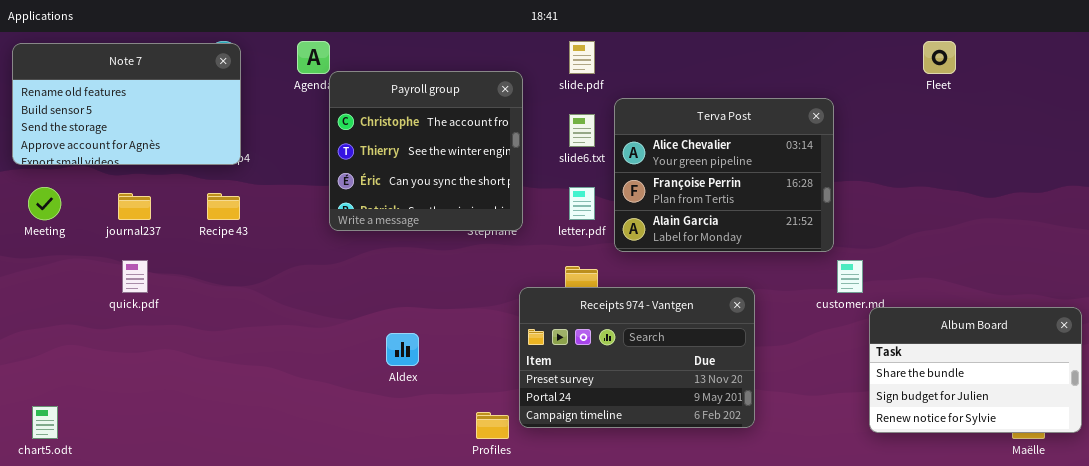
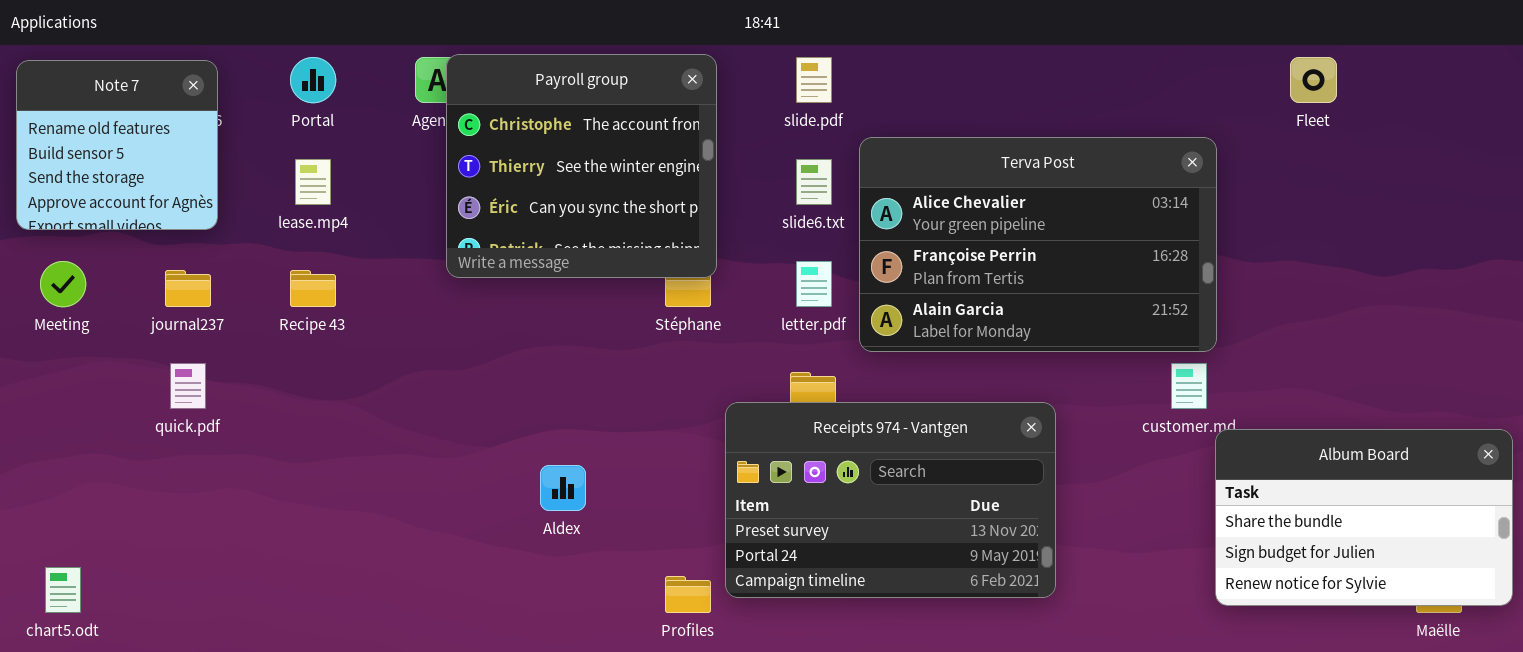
Note 7: [12,43,241,165] -> [16,60,218,230], resized
Payroll group: [329,71,523,231] -> [446,54,717,278], moved
Terva Post: [614,98,834,252] -> [859,137,1217,352], resized

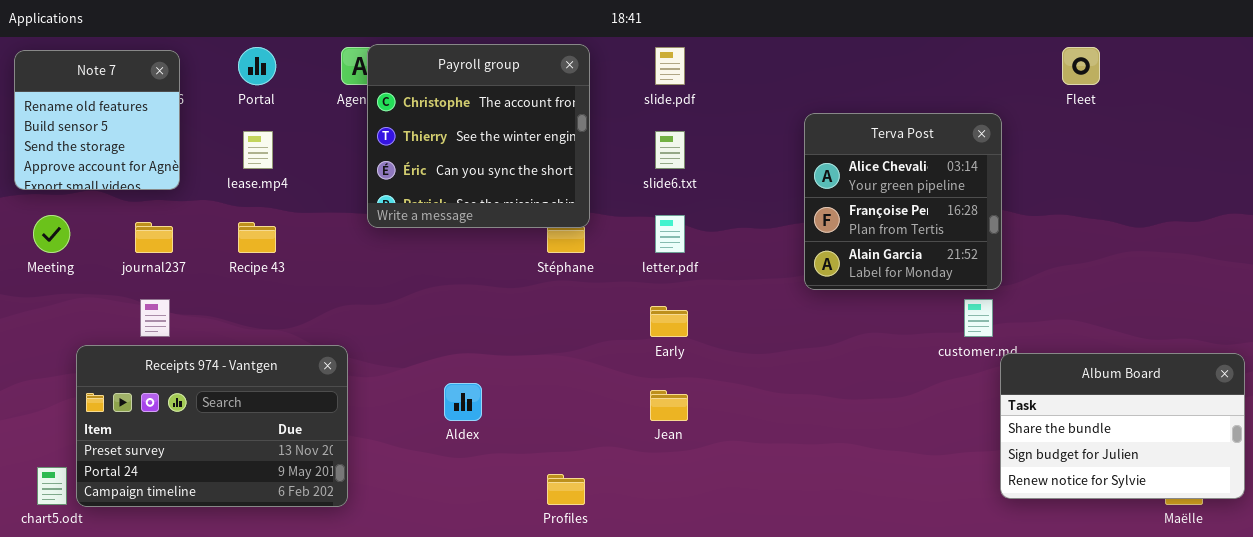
Terva Post: [859,137,1217,352] -> [804,113,1002,290], resized
Receipts 974 - Vantgen: [725,402,1056,598] -> [76,345,348,507], moved

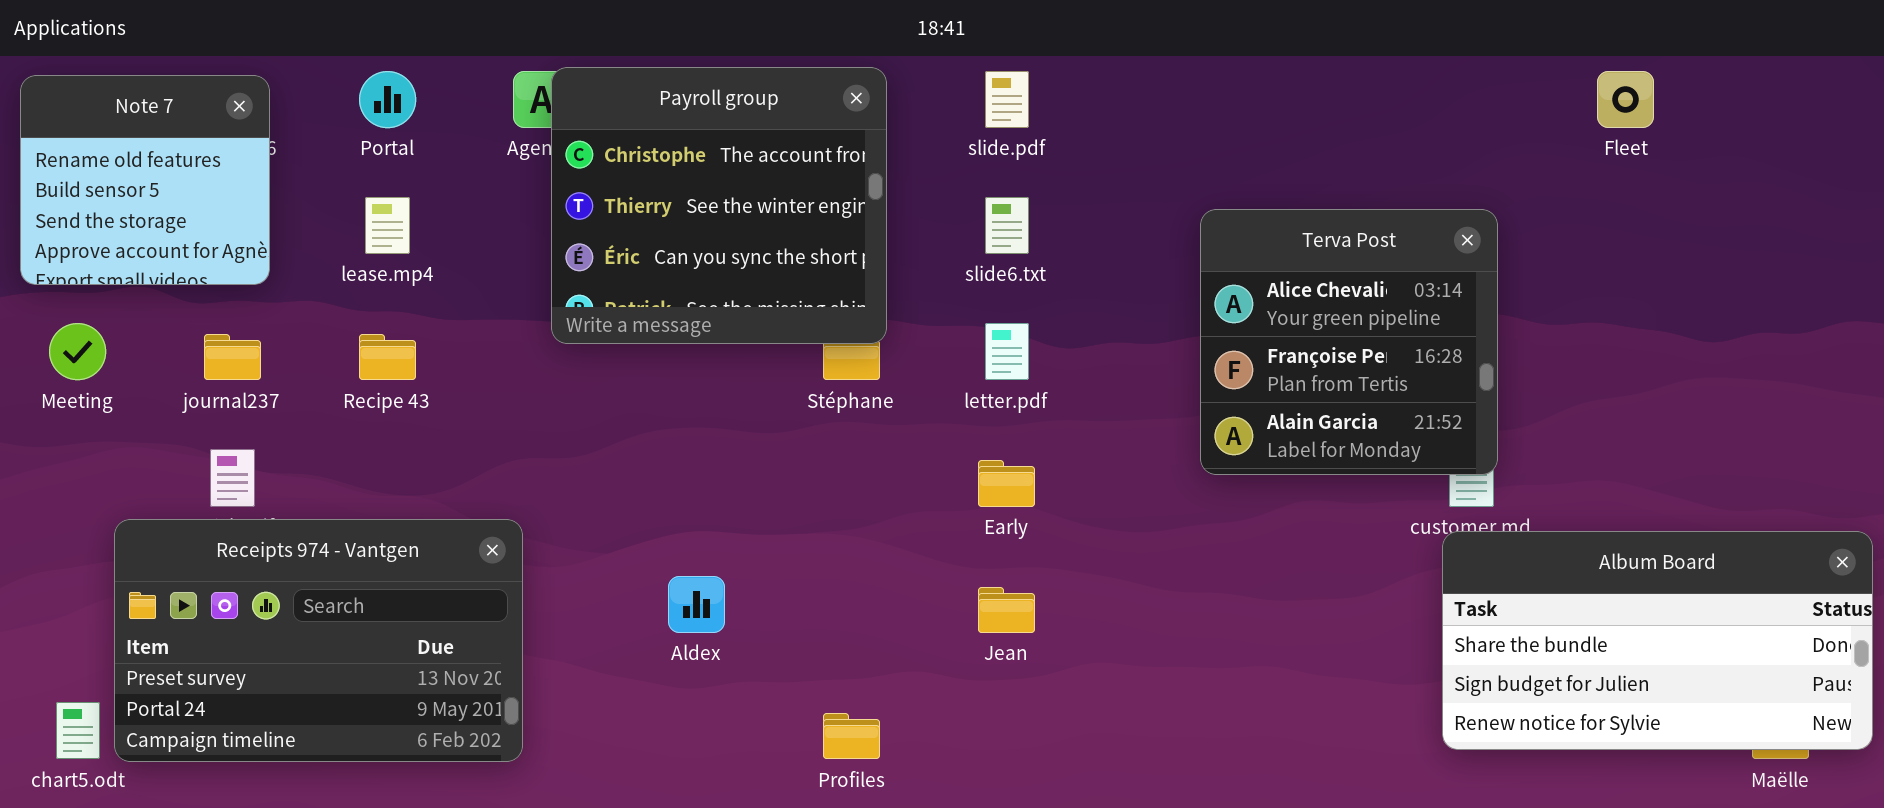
Terva Post: [804,113,1002,290] -> [1200,209,1498,475], moved
Album Board: [1000,353,1245,499] -> [1442,531,1873,750], resized

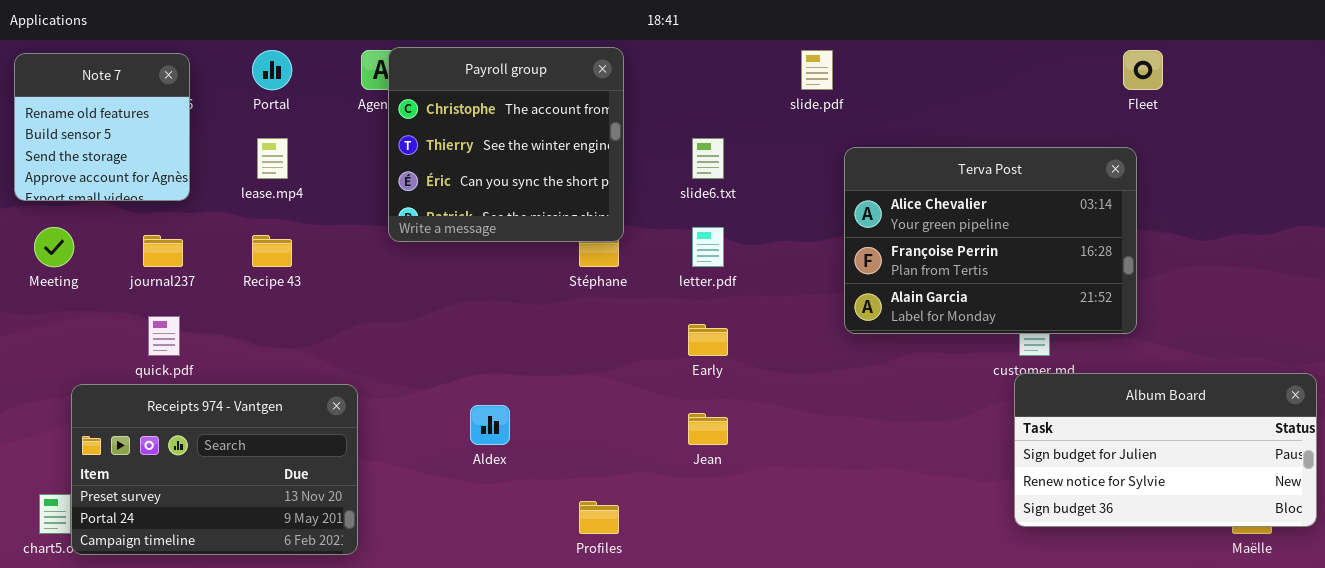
slide.pdf: [985,71,1029,128] -> [801,50,833,90], moved
Terva Post: [1200,209,1498,475] -> [844,147,1137,334], resized
Receipts 974 - Vantgen: [114,519,523,762] -> [71,384,358,555], moved
Album Board: [1442,531,1873,750] -> [1014,373,1317,527], scrolled down 1 row

